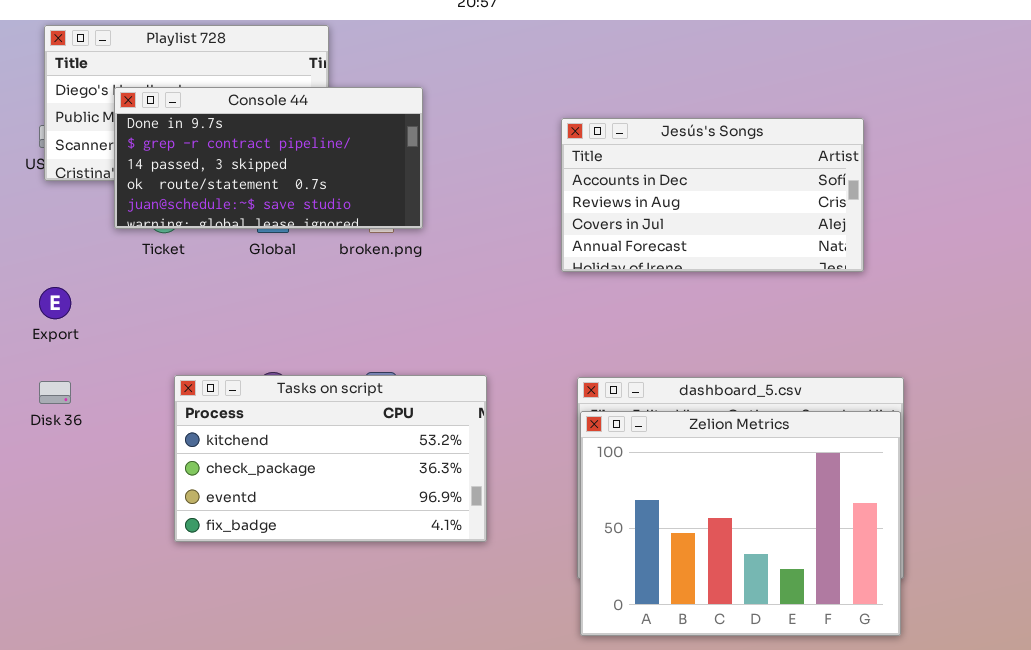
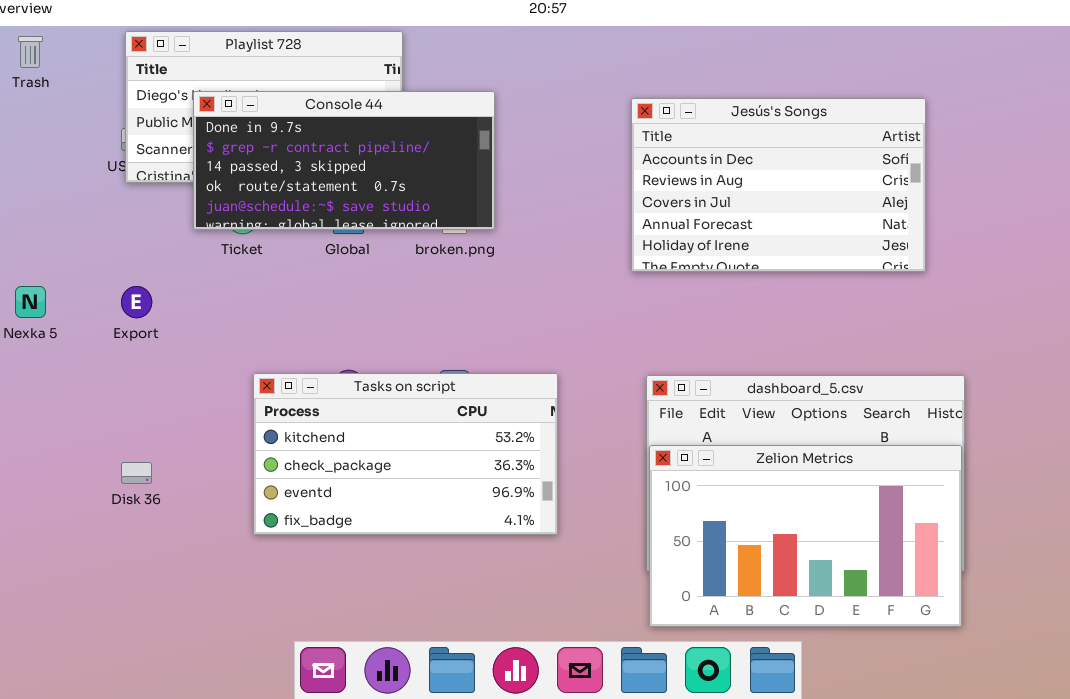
Jesús's Songs: [561,118,864,272] -> [631,98,926,272], resized
Disk 36: [39,381,71,404] -> [121,462,152,484], moved
Zelion Metrics: [580,411,901,636] -> [649,445,962,627], resized

